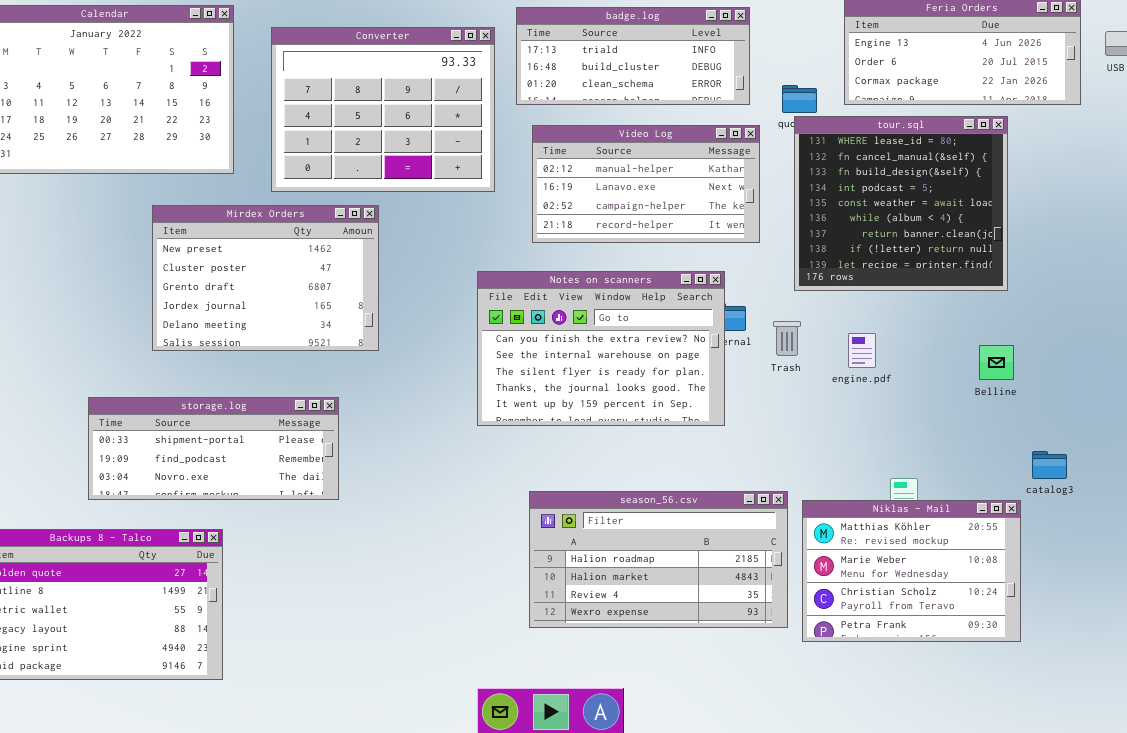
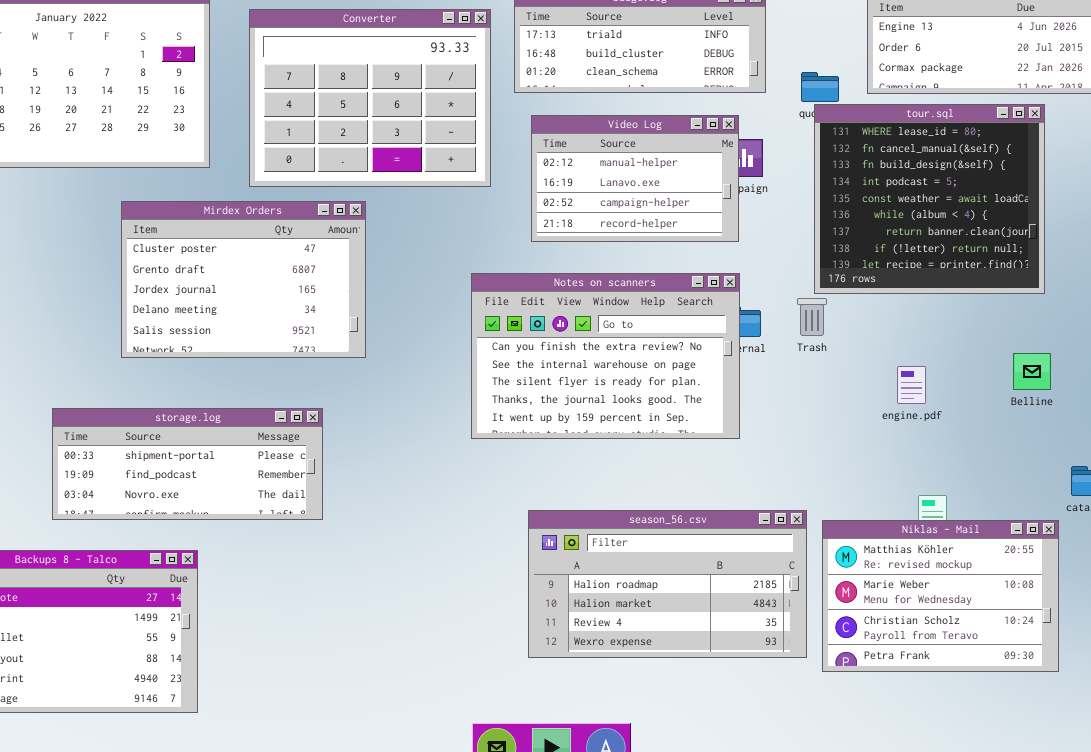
Video Log: [532,125,760,243] -> [531,115,739,242], resized
Mirdex Orders: [152,205,379,351] -> [121,201,366,358], scrolled down 1 row
Trash: [773,321,801,356] -> [797,298,827,336], moved
engine.pdf: [848,333,876,368] -> [897,366,926,404], moved

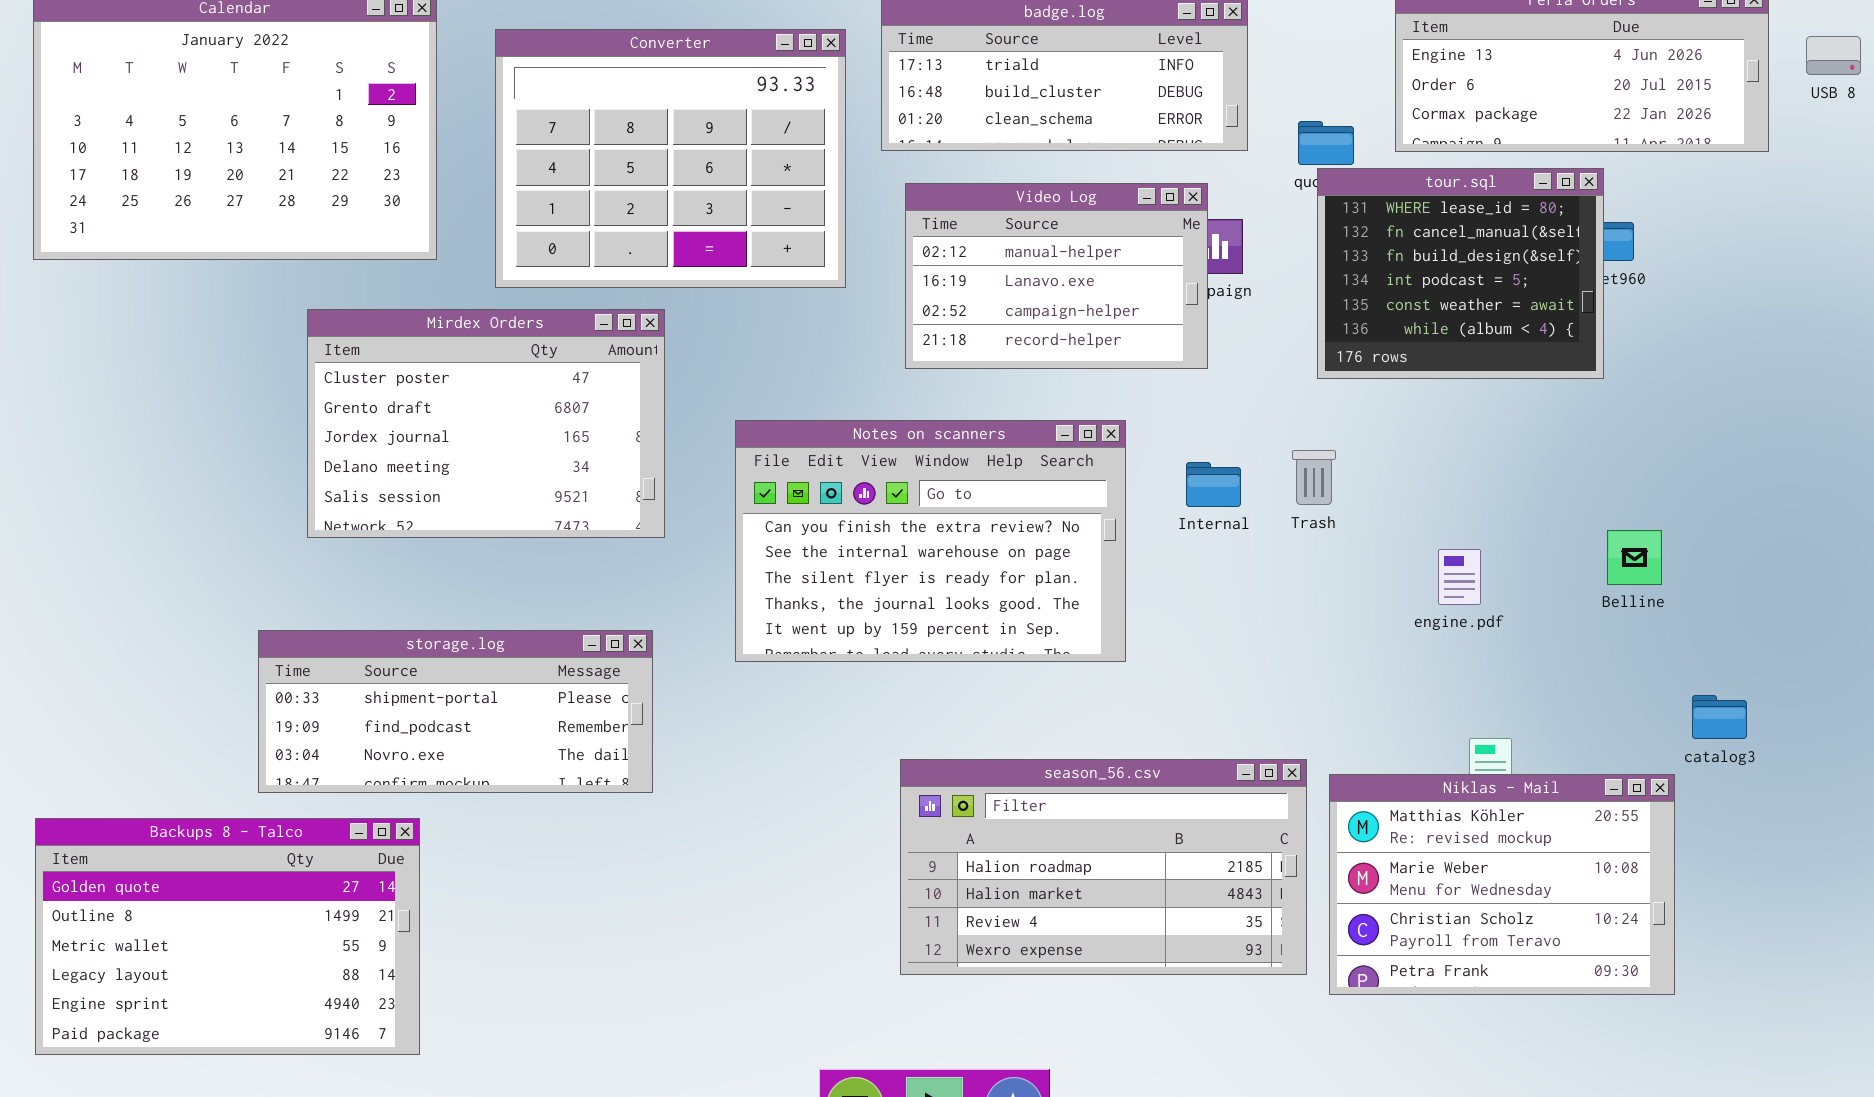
tour.sql: [814,104,1045,294] -> [1317,168,1604,379], resized
Notes on scanners: [471,273,740,439] -> [735,420,1126,662], moved
storage.log: [52,408,323,520] -> [258,630,653,793], moved

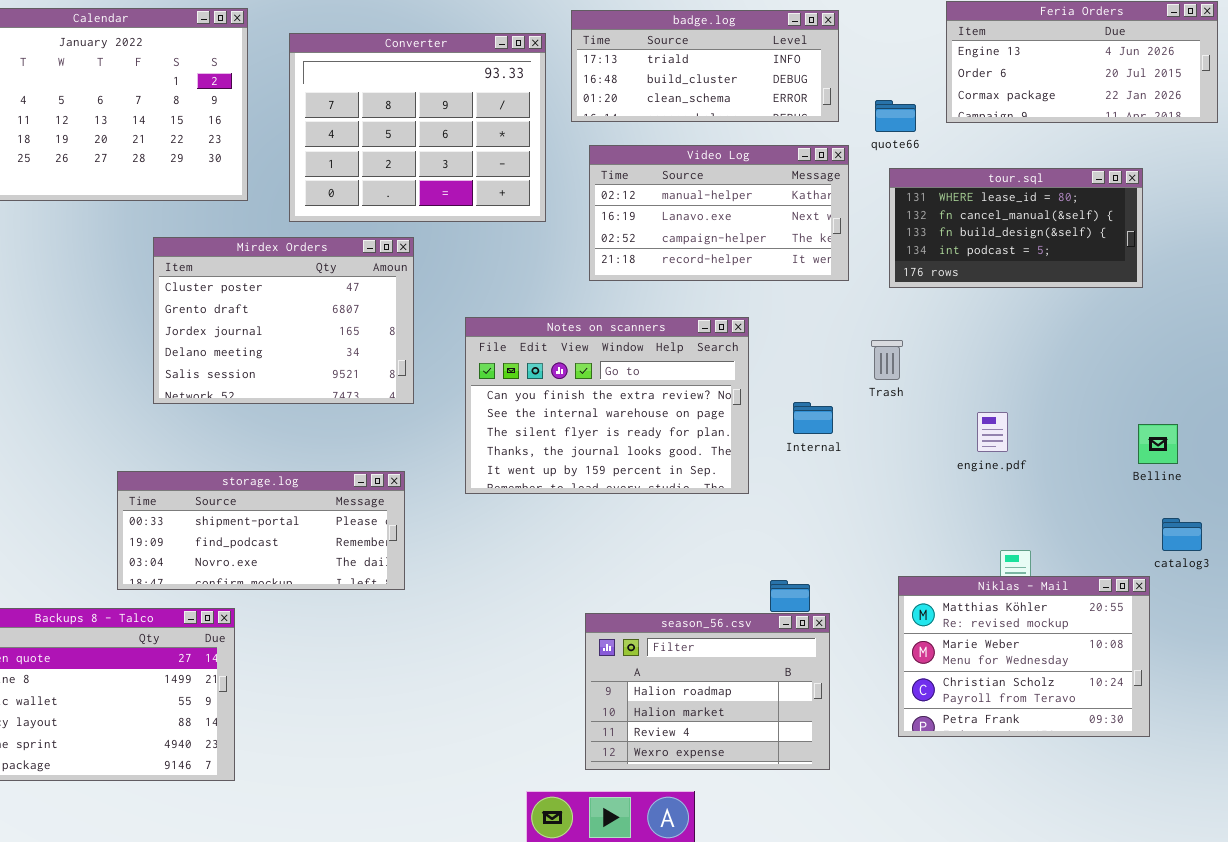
tour.sql: [1317,168,1604,379] -> [889,168,1143,288], resized
Video Log: [905,183,1208,369] -> [589,145,849,281], resized
Internal: [1186,462,1241,507] -> [793,402,833,434], moved
Belline: [1607,530,1662,585] -> [1138,424,1178,464], moved
season_56.csv: [900,759,1307,975] -> [585,613,830,770], moved, resized

